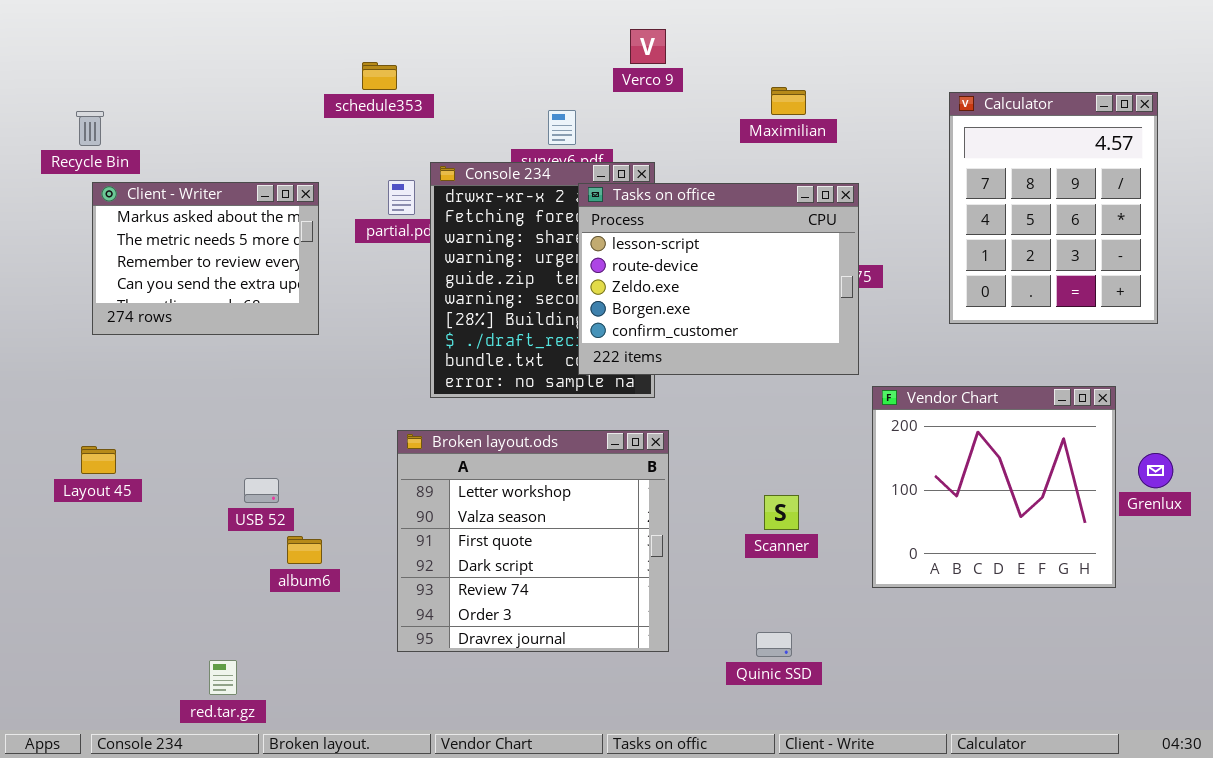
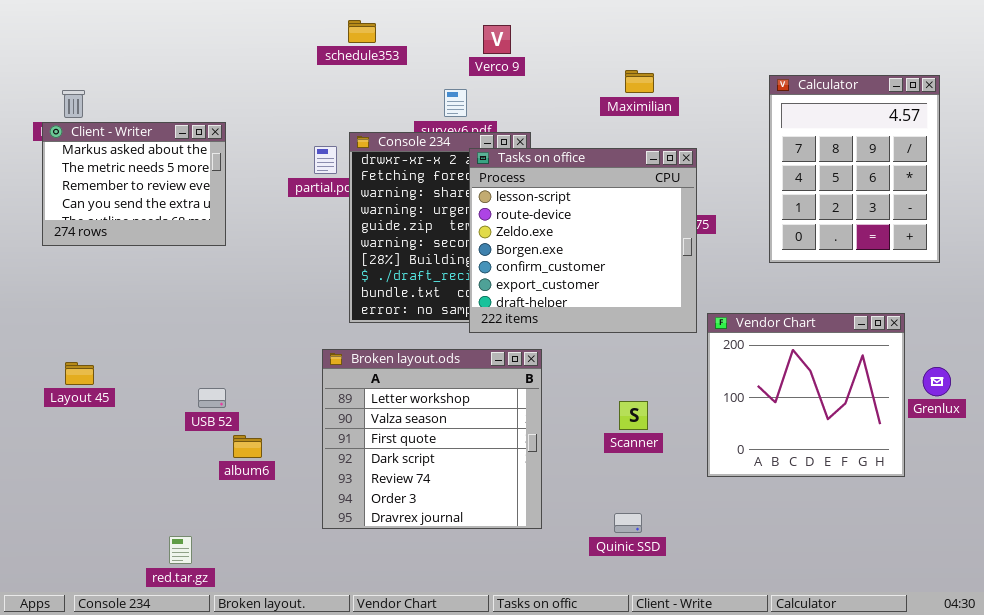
Verco 9: [630,29,666,64] -> [483,25,511,54], moved
schedule353: [362,62,397,90] -> [348,20,376,43], moved
Client - Writer: [92,182,319,335] -> [42,122,226,246], moved
Tasks on office: [578,183,859,375] -> [469,148,697,333], resized

